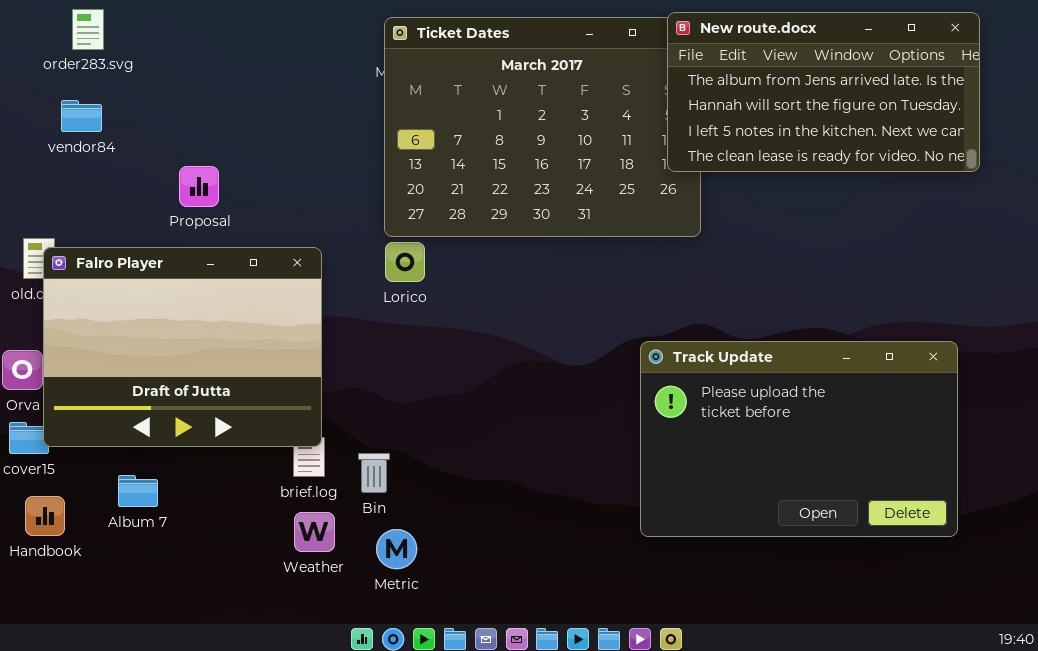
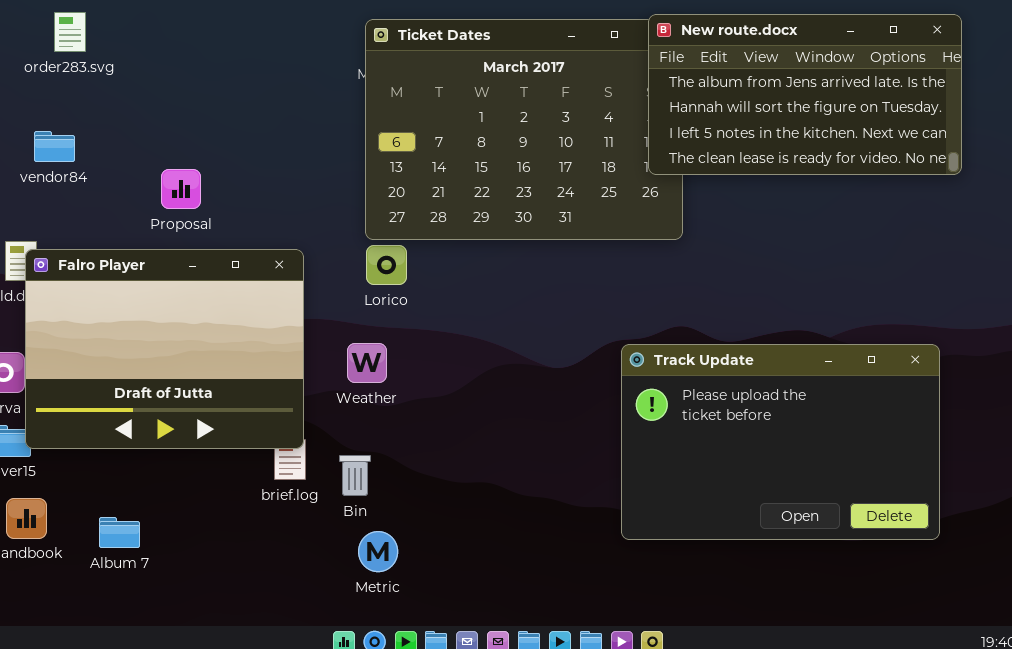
vendor84: [61,100,102,132] -> [34,131,75,162], moved
Album 7: [118,475,158,507] -> [99,517,140,548], moved
Weather: [294,512,335,552] -> [347,343,387,383], moved

